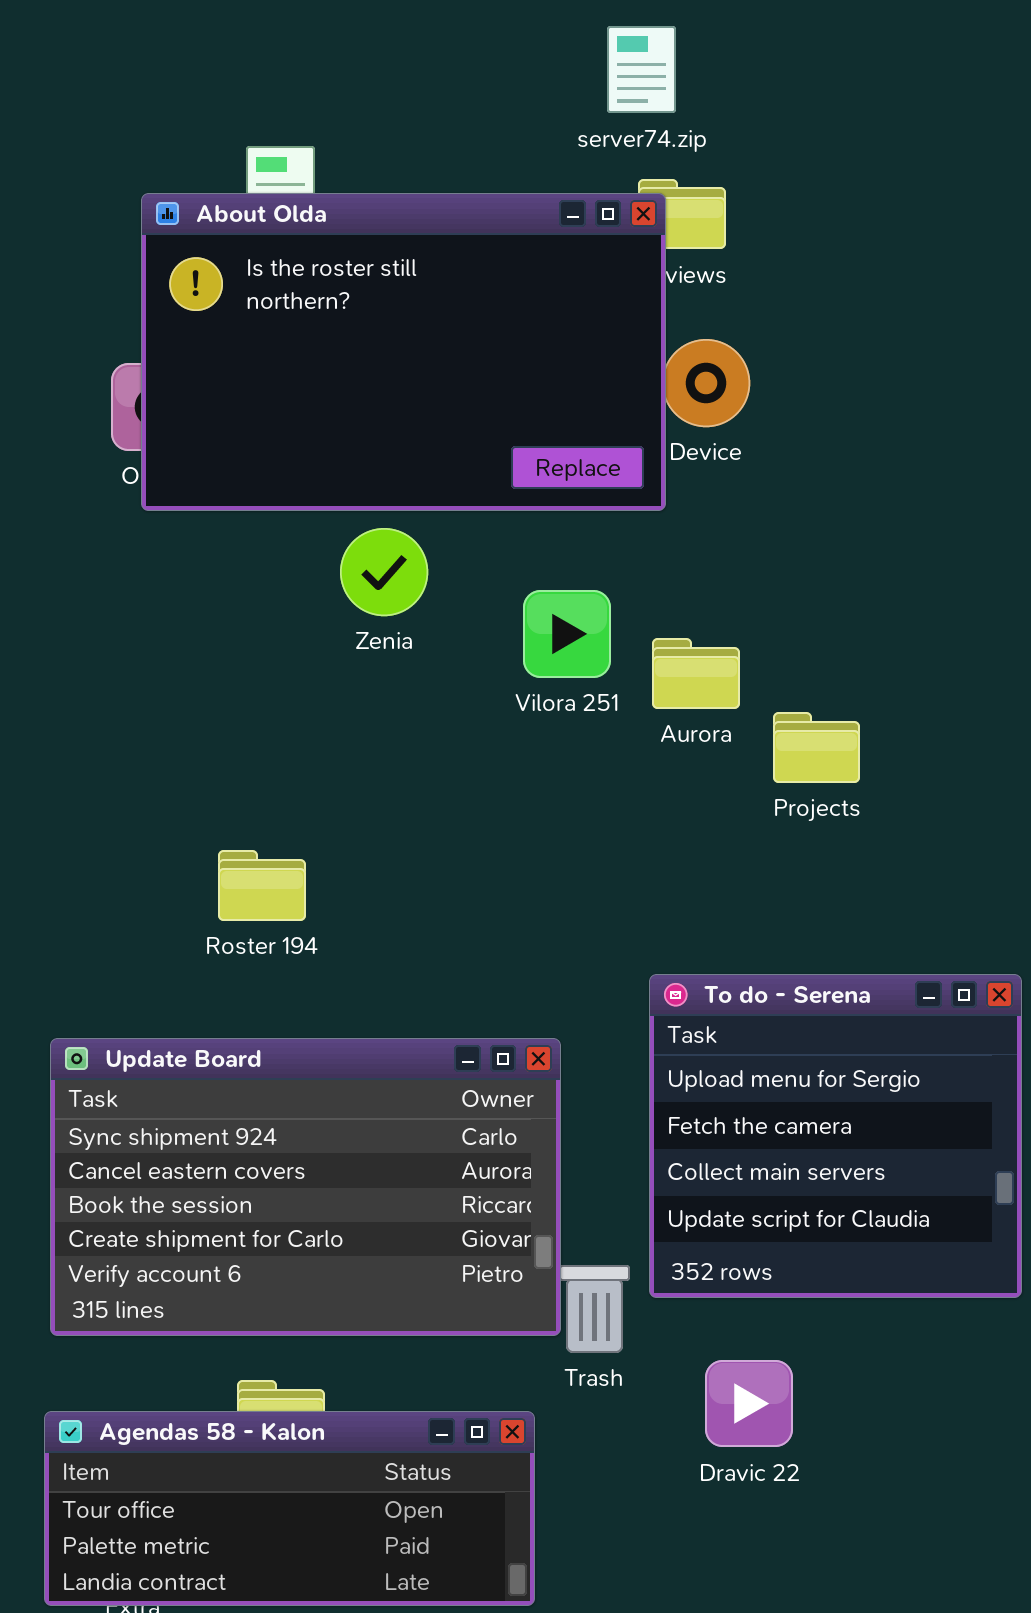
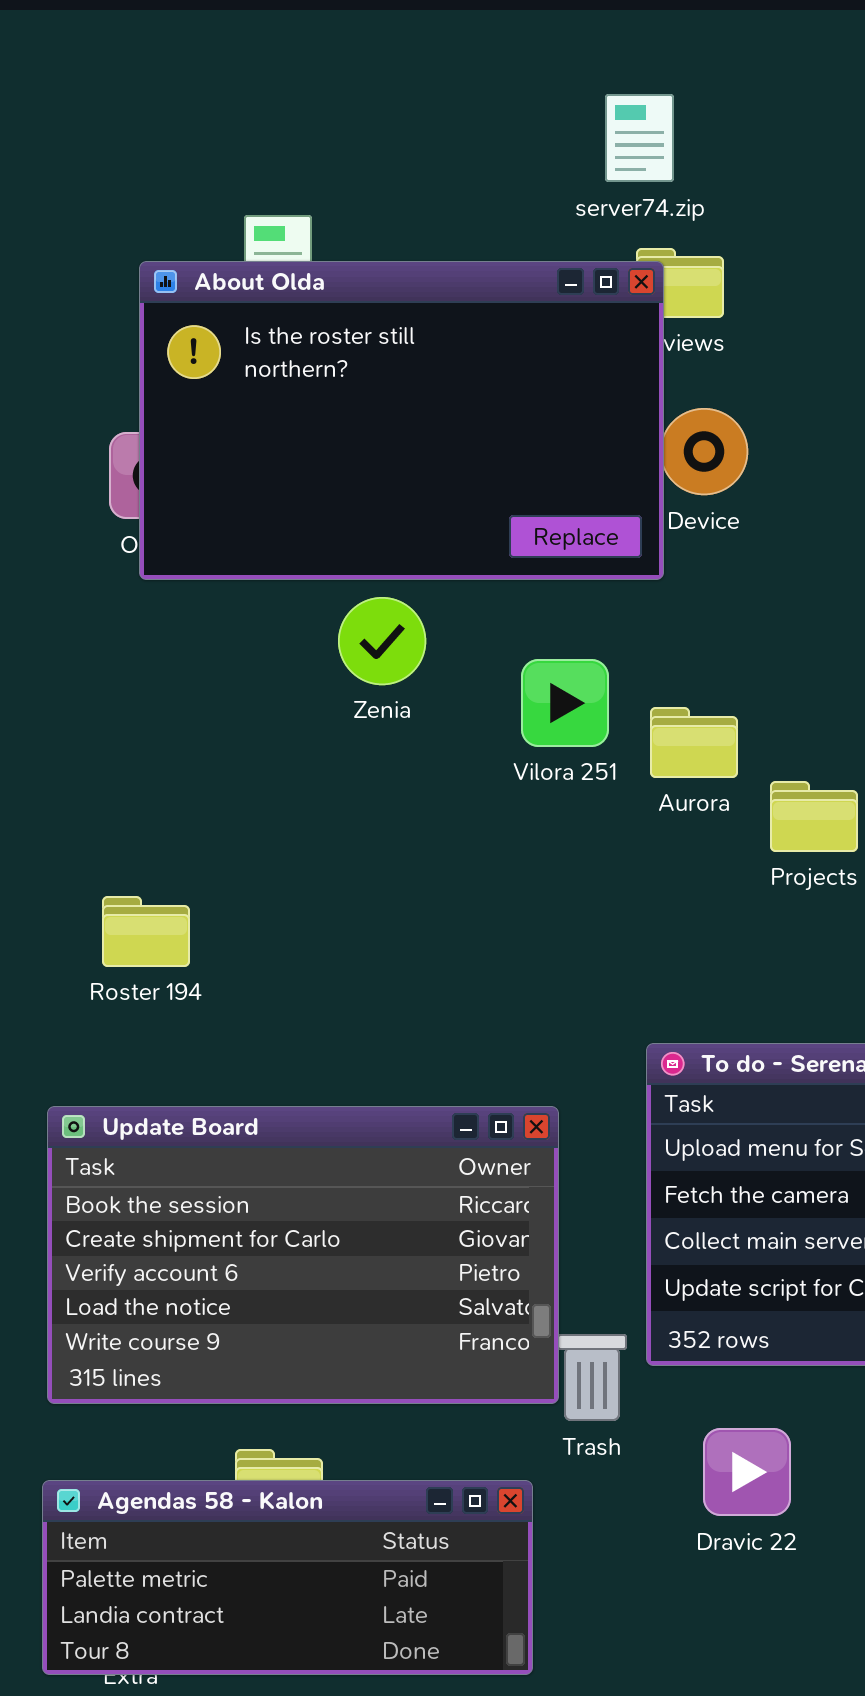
Roster 194: [218,850,306,921] -> [102,896,190,967], moved
Update Board: [50,1038,561,1336] -> [47,1106,559,1404], scrolled down 2 rows
Agendas 58 - Kalon: [44,1411,535,1606] -> [42,1480,533,1675], scrolled down 1 row

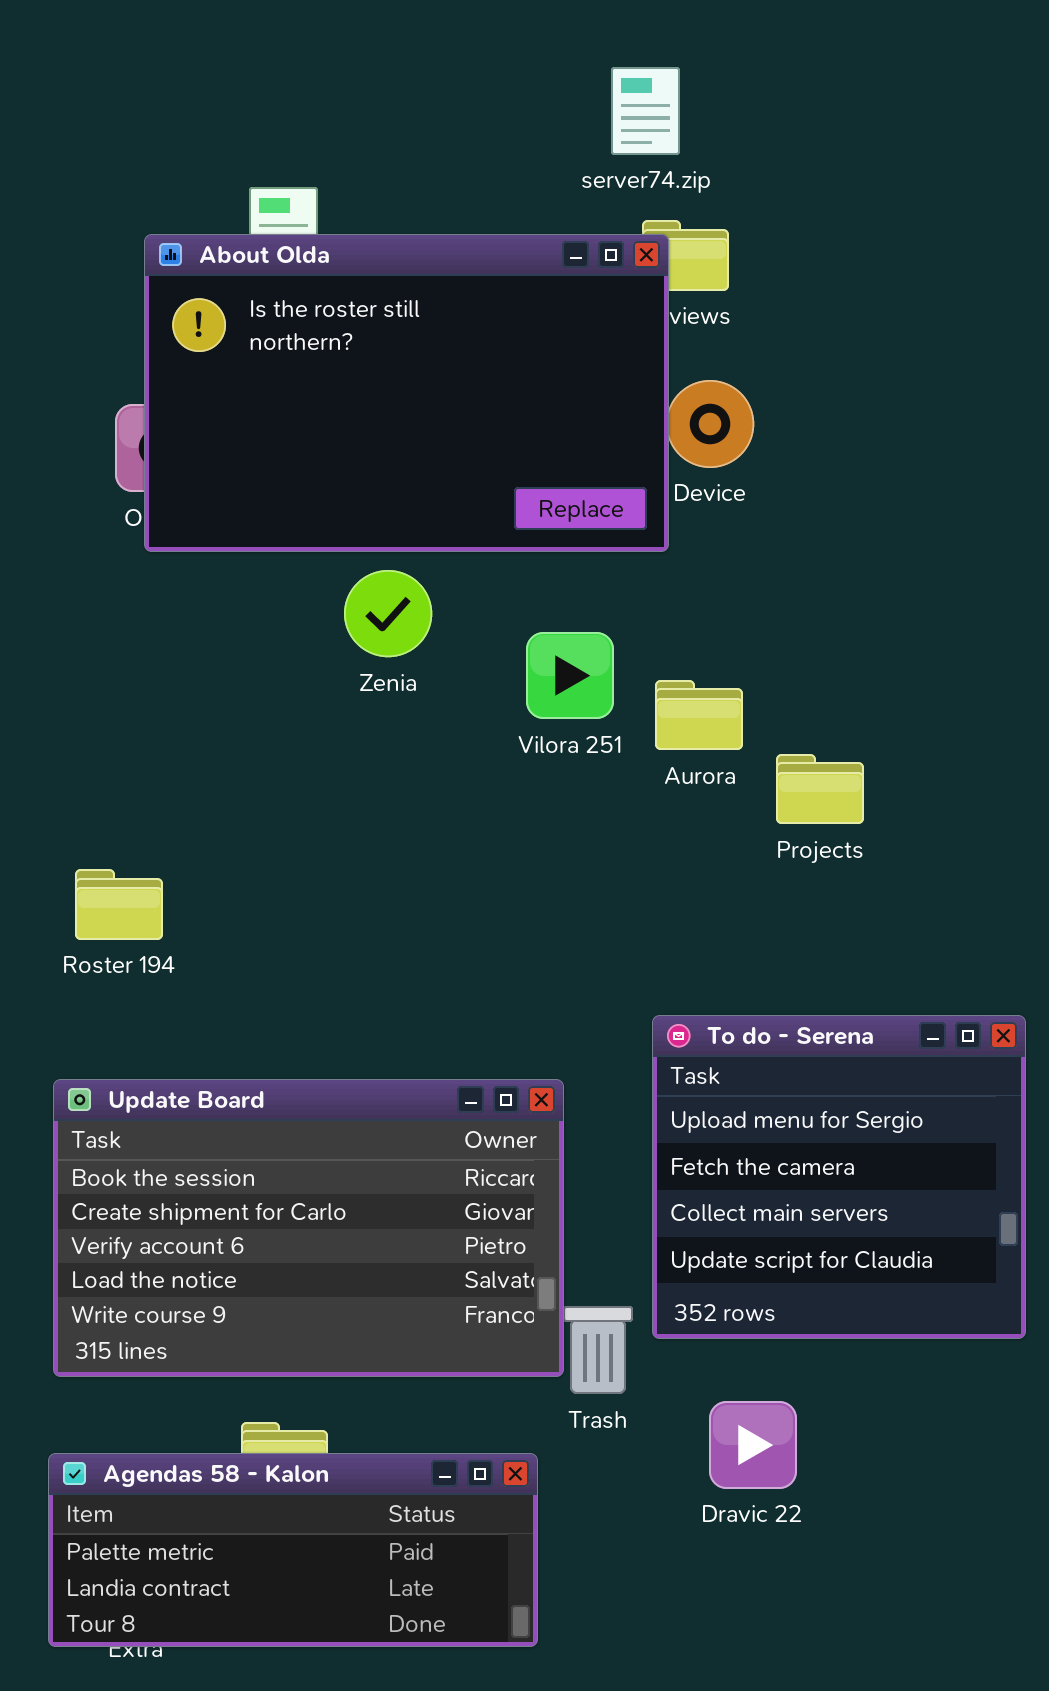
Roster 194: [102,896,190,967] -> [75,869,163,940], moved

